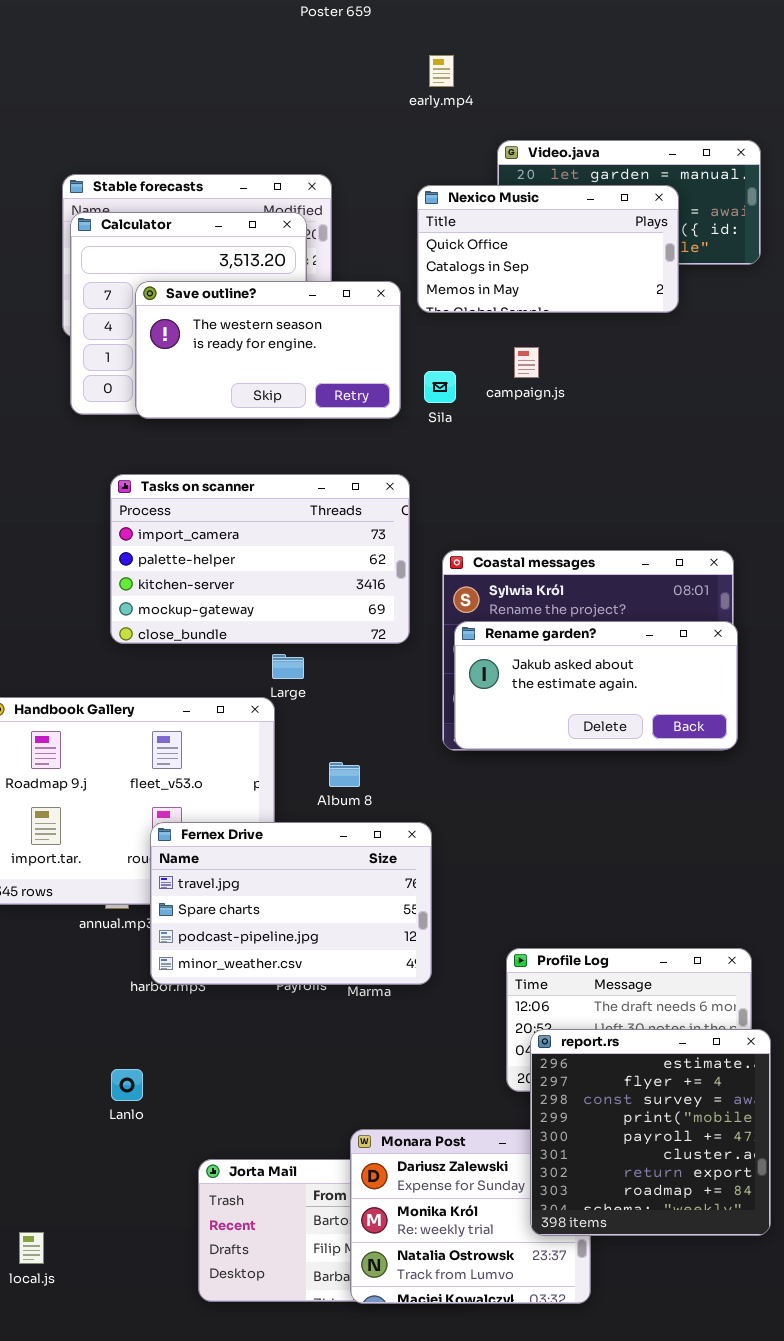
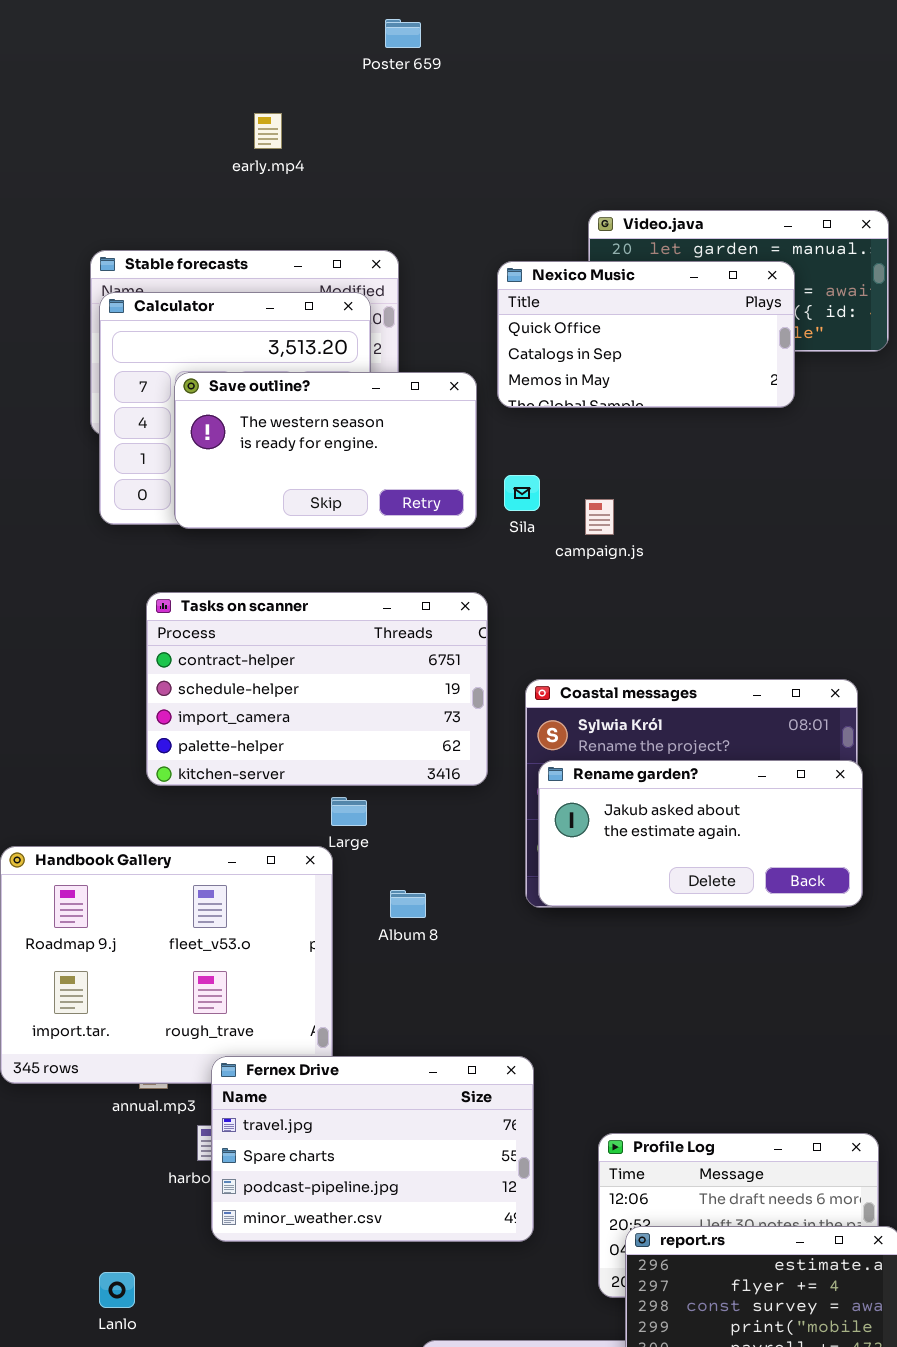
early.mp4: [429,55,454,87] -> [254,113,282,149], moved
campaign.js: [514,347,539,378] -> [585,499,614,535], moved
Tasks on scanner: [110,474,410,644] -> [146,592,488,786], scrolled up 2 rows
Album 8: [329,762,360,787] -> [390,890,426,918], moved
Fernex Drive: [150,822,432,985] -> [211,1056,534,1242], moved
Lanlo: [111,1069,143,1101] -> [99,1272,135,1308], moved

